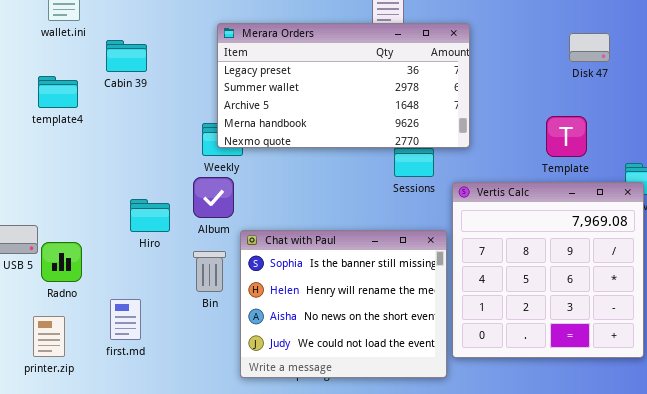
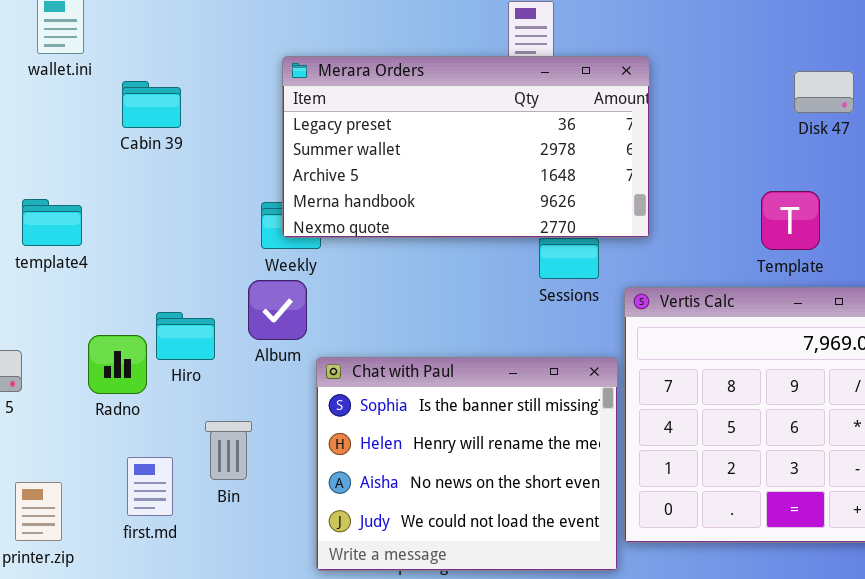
template4: [38,76,78,108] -> [22,199,82,246], moved
Radno: [41,242,82,282] -> [88,335,147,394], moved
Bin: [193,251,226,292] -> [205,421,252,480], moved

